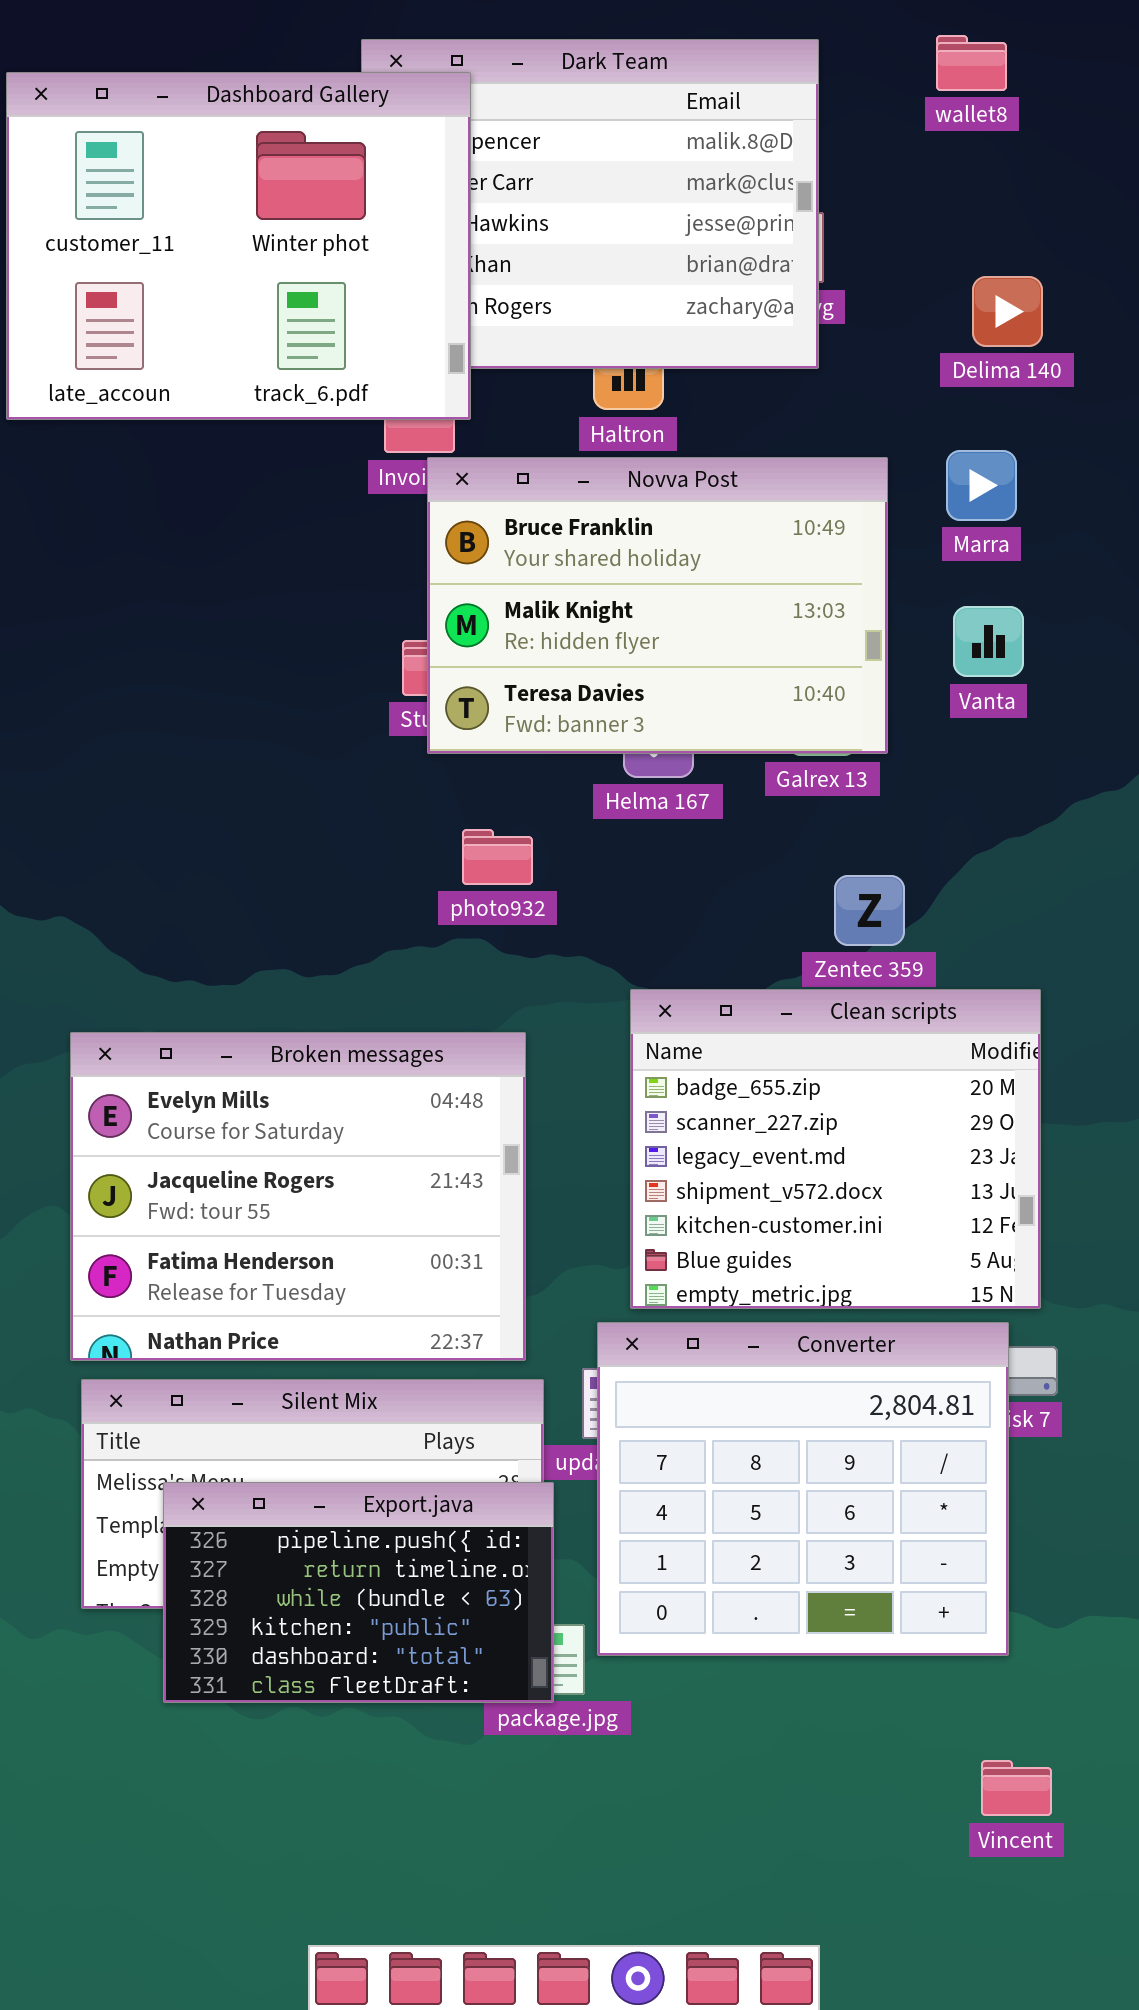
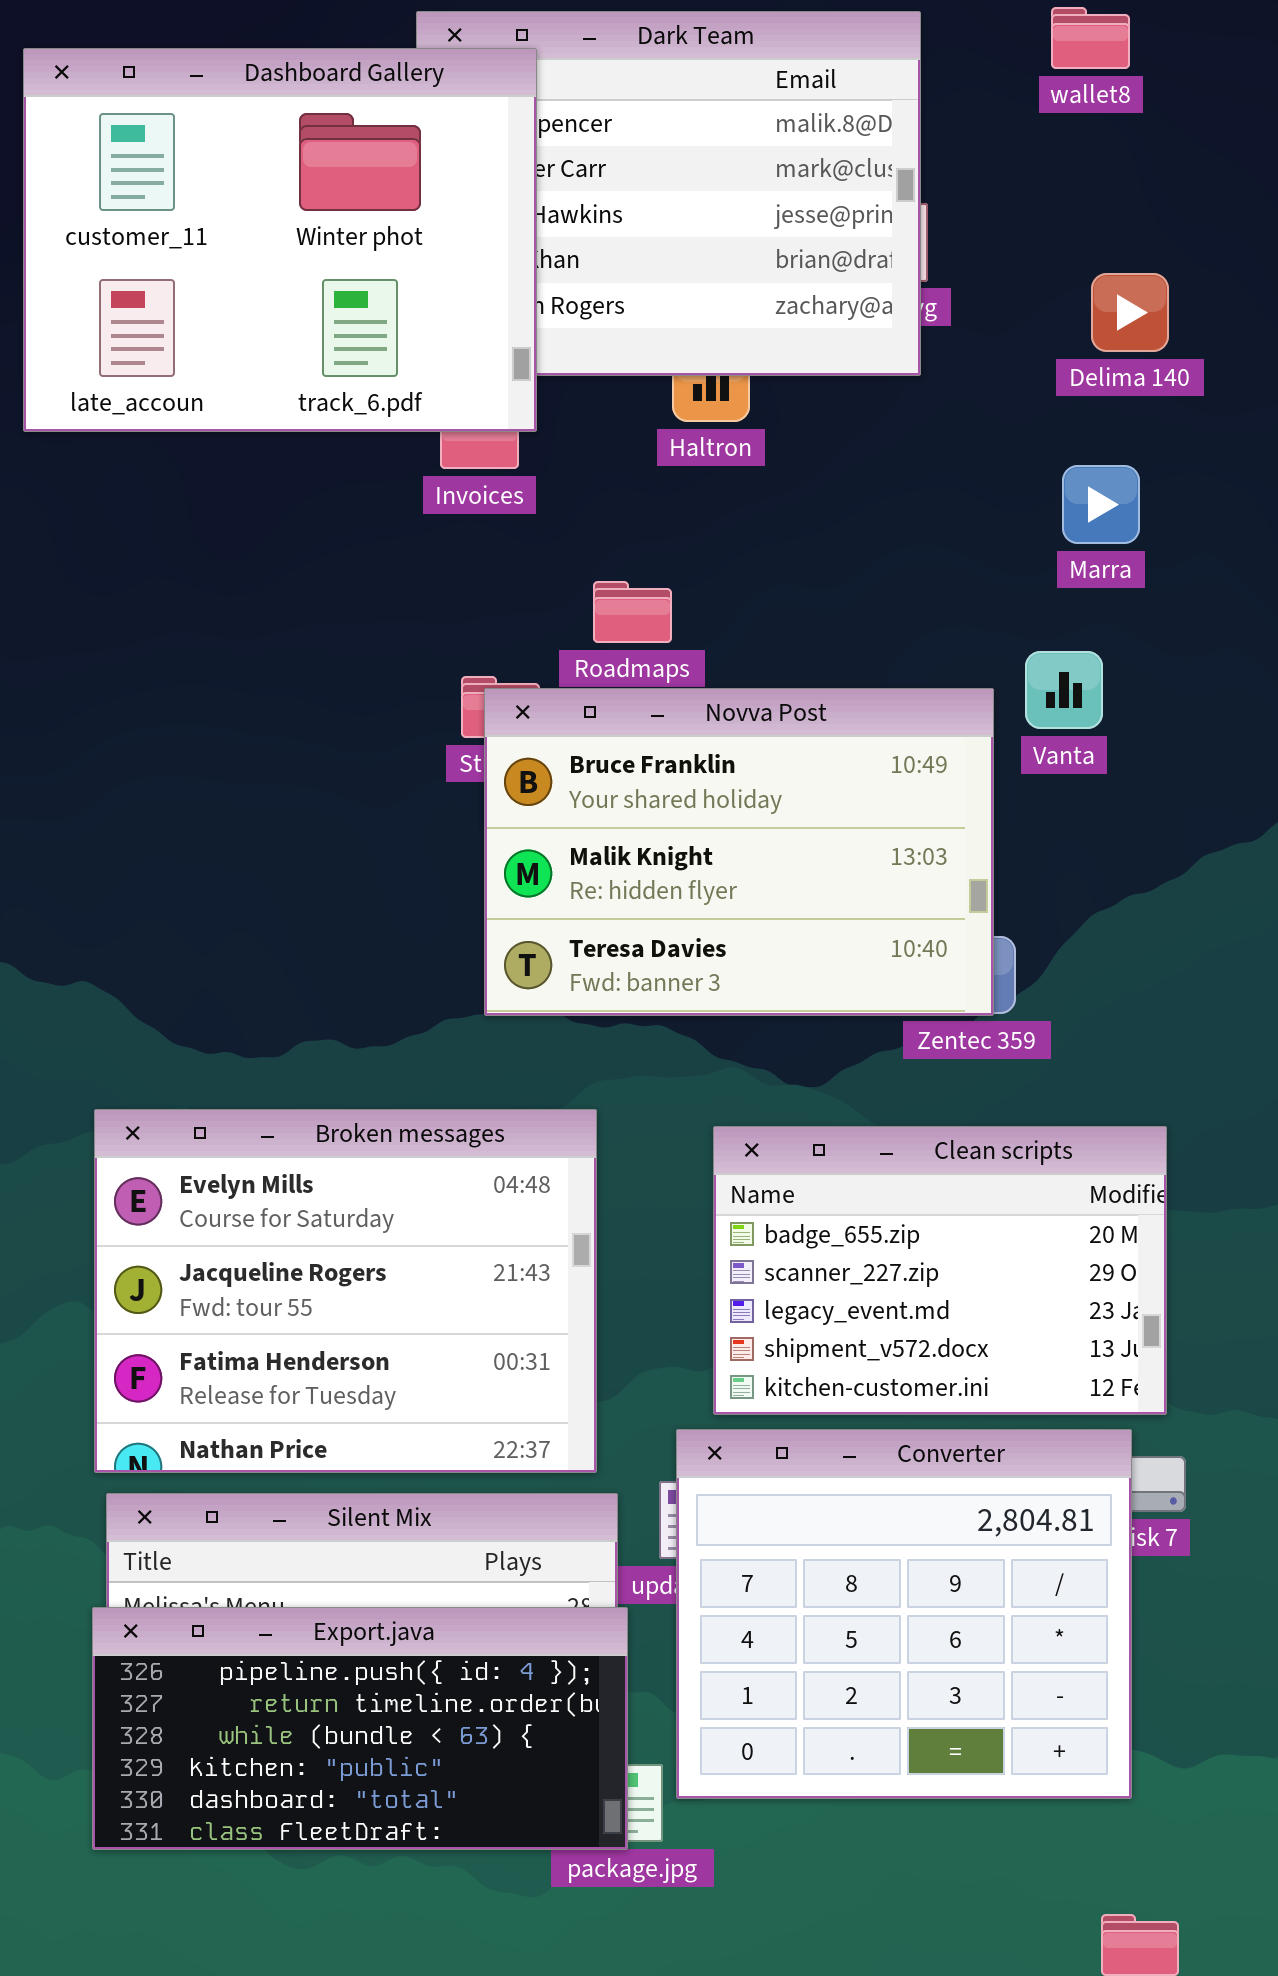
Novva Post: [427,457,888,754] -> [484,688,994,1016], moved
Vanta: [953,606,1024,677] -> [1025,651,1103,729], moved
Clean scripts: [630,989,1041,1309] -> [713,1126,1167,1415], resized
Export.java: [163,1482,554,1703] -> [92,1607,628,1850], resized

